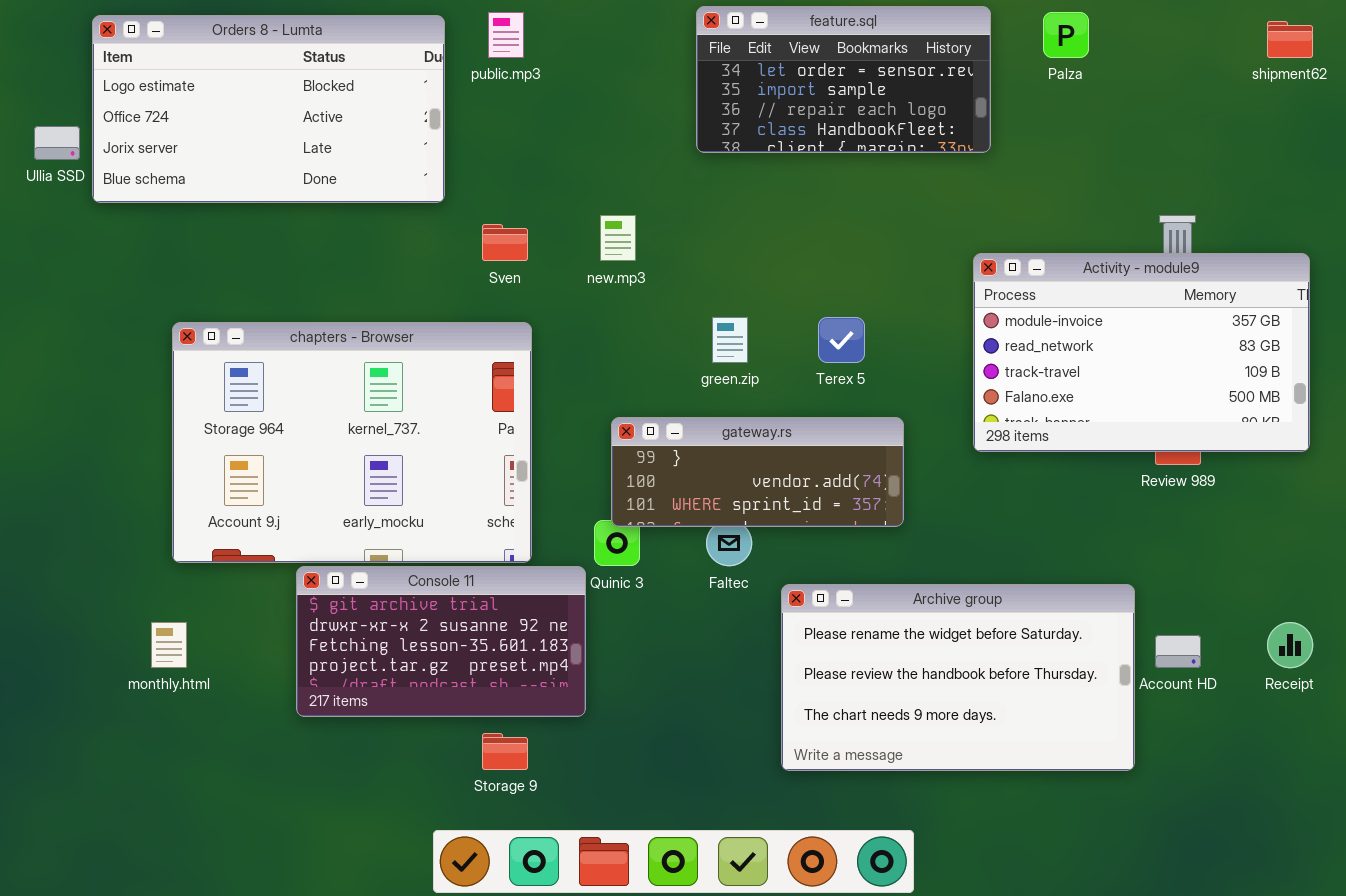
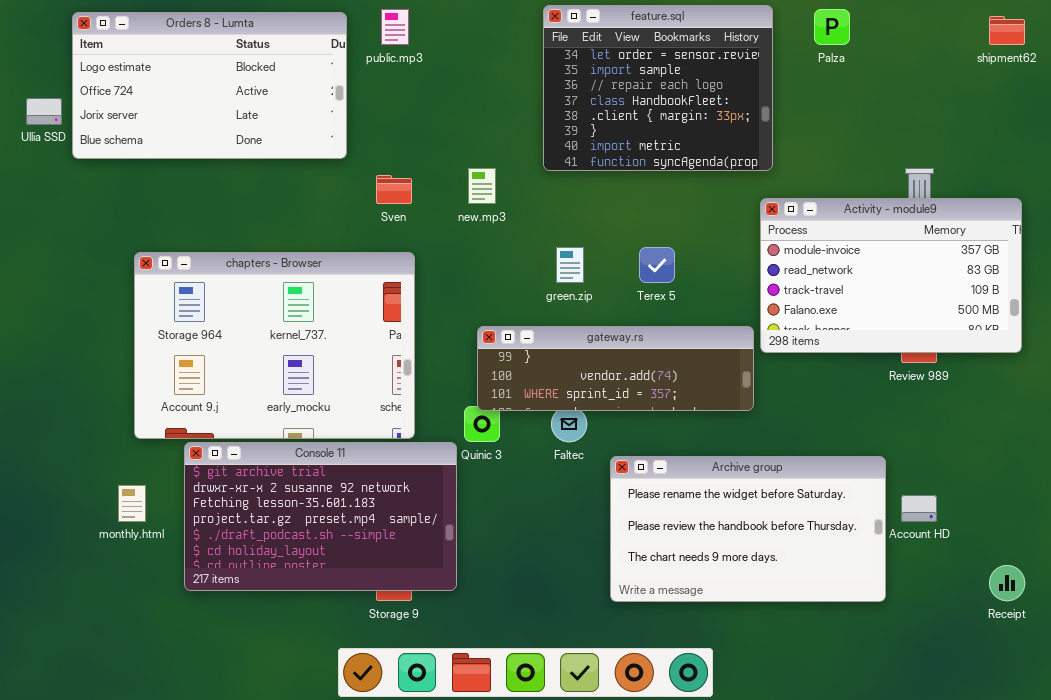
feature.sql: [696,6,991,153] -> [543,5,773,171], resized
gateway.rs: [611,417,904,527] -> [477,326,754,411], resized
Console 11: [296,566,586,717] -> [184,442,457,591], resized
Receipt: [1267,622,1313,668] -> [989,565,1025,601], moved

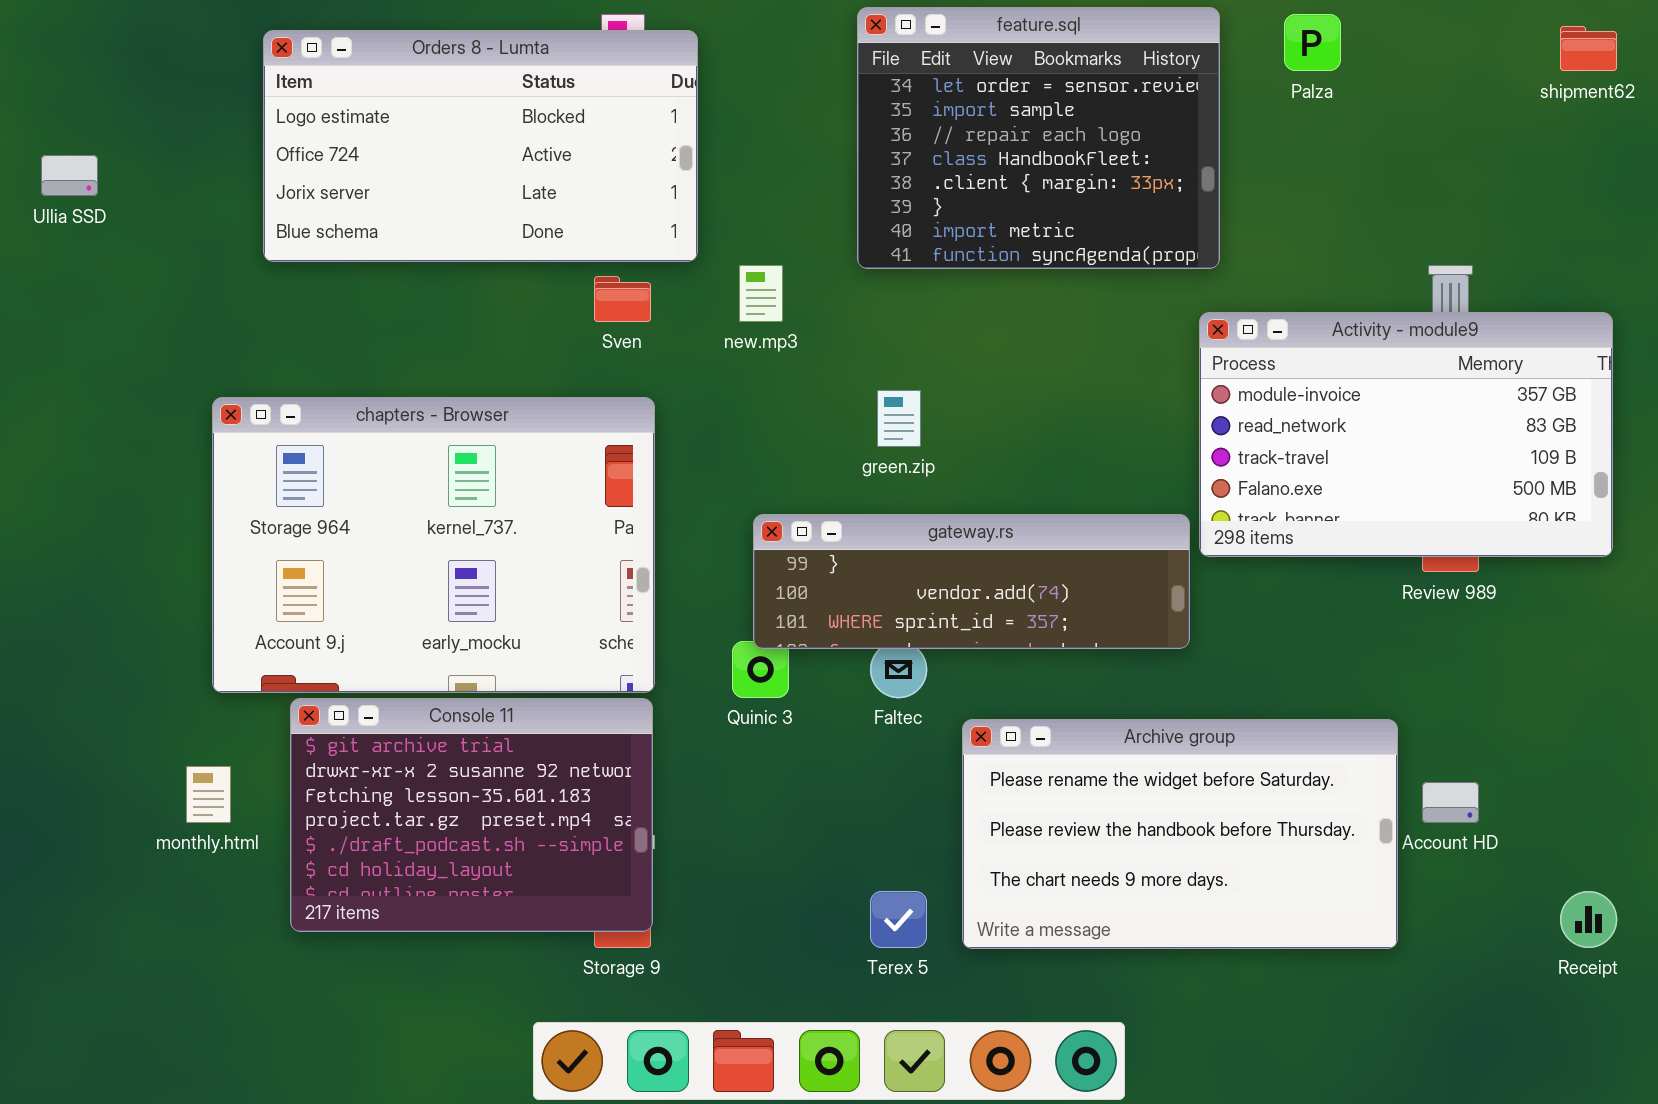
Orders 8 - Lumta: [72,12,347,159] -> [263,30,698,262], moved
Terex 5: [639,247,675,283] -> [870,891,927,948], moved
Console 11: [184,442,457,591] -> [290,698,653,932], resized

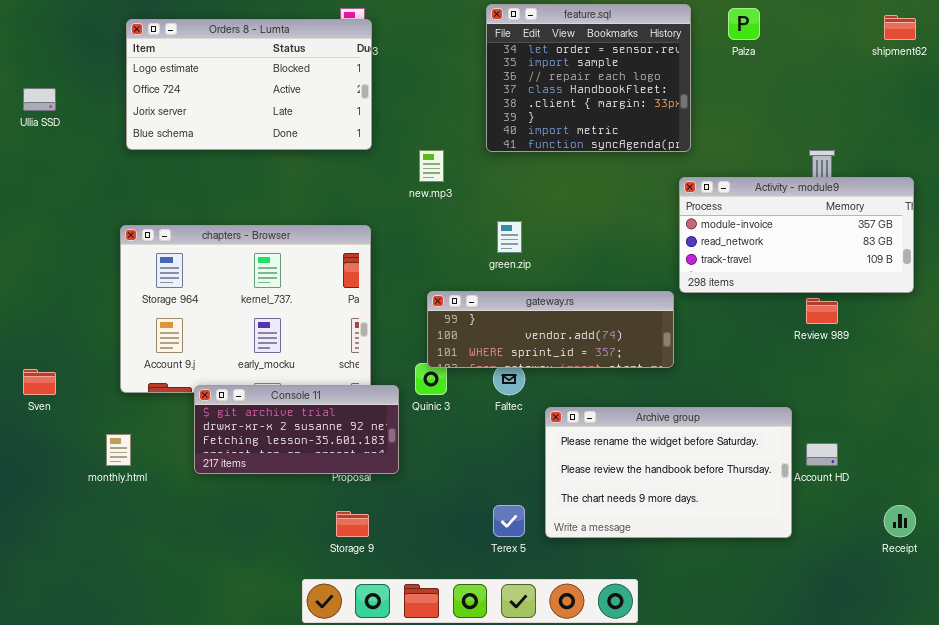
Orders 8 - Lumta: [263,30,698,262] -> [126,19,372,150], moved
Sven: [594,276,651,322] -> [23,369,56,395], moved
Activity - module9: [1199,312,1613,557] -> [679,177,914,293], resized
Console 11: [290,698,653,932] -> [194,385,399,474], moved, resized

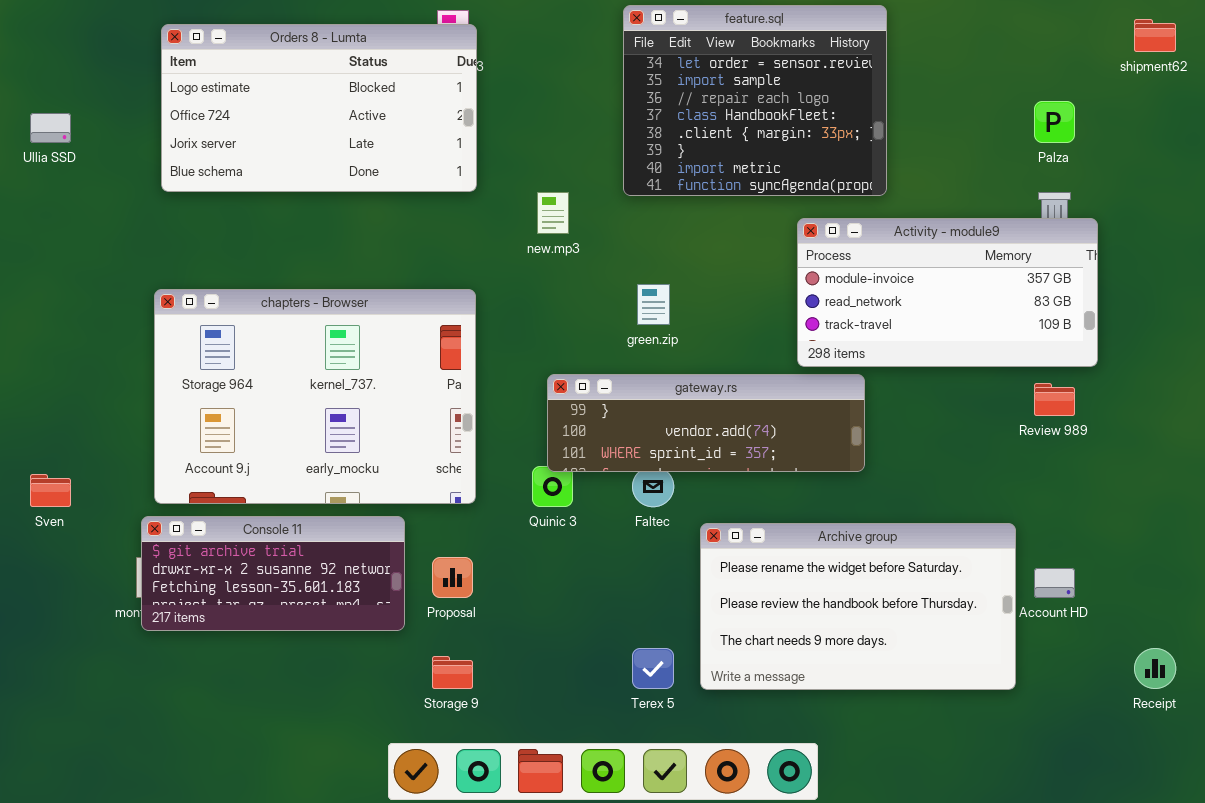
Palza: [728,8,760,40] -> [1034,101,1075,143], moved
Activity - module9: [679,177,914,293] -> [797,218,1098,367], moved
Console 11: [194,385,399,474] -> [141,516,405,631], moved

